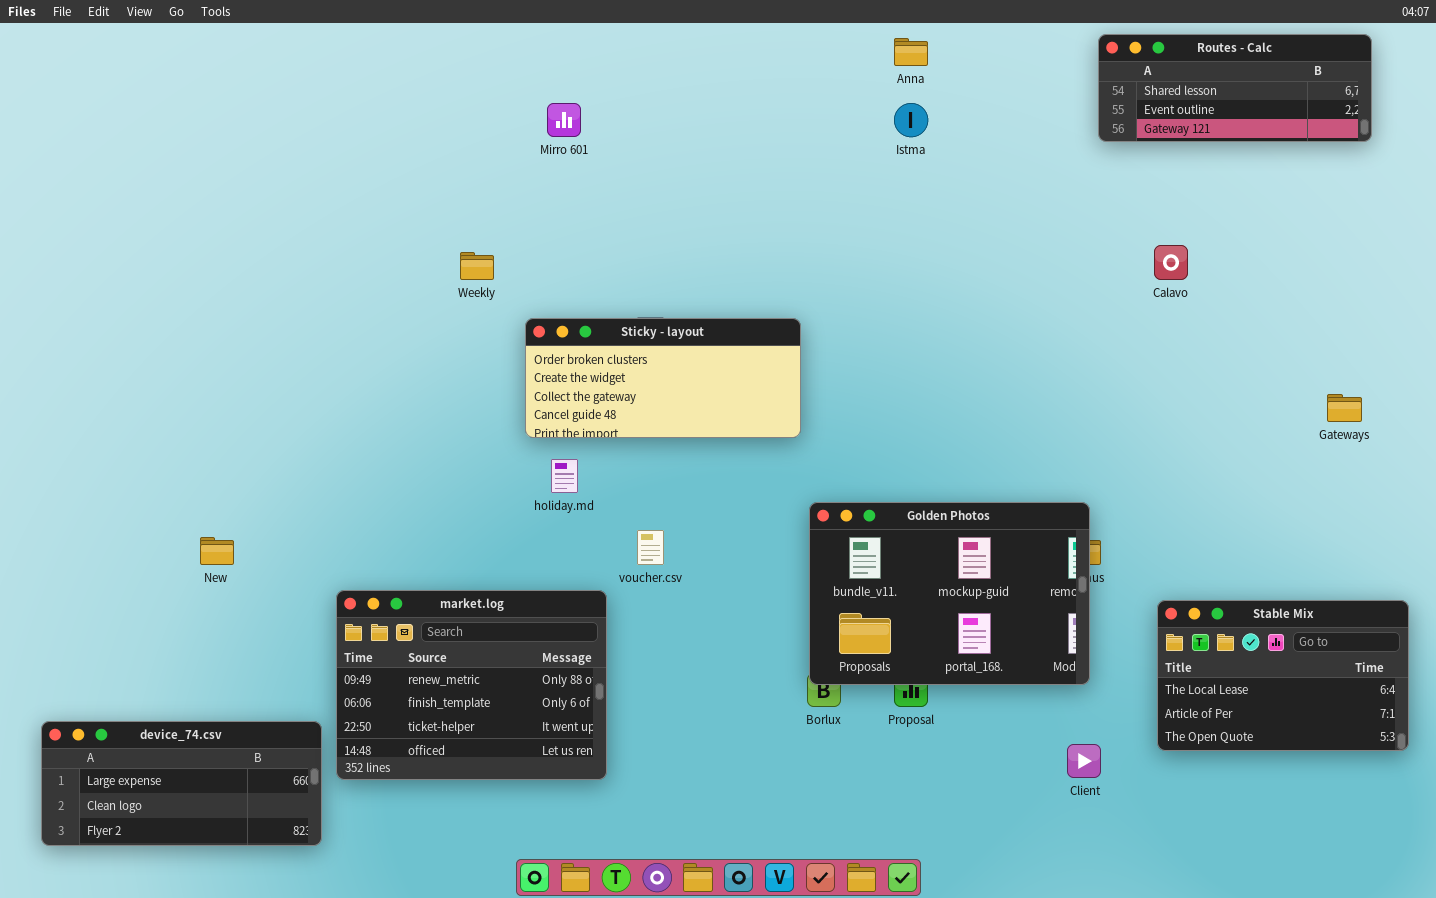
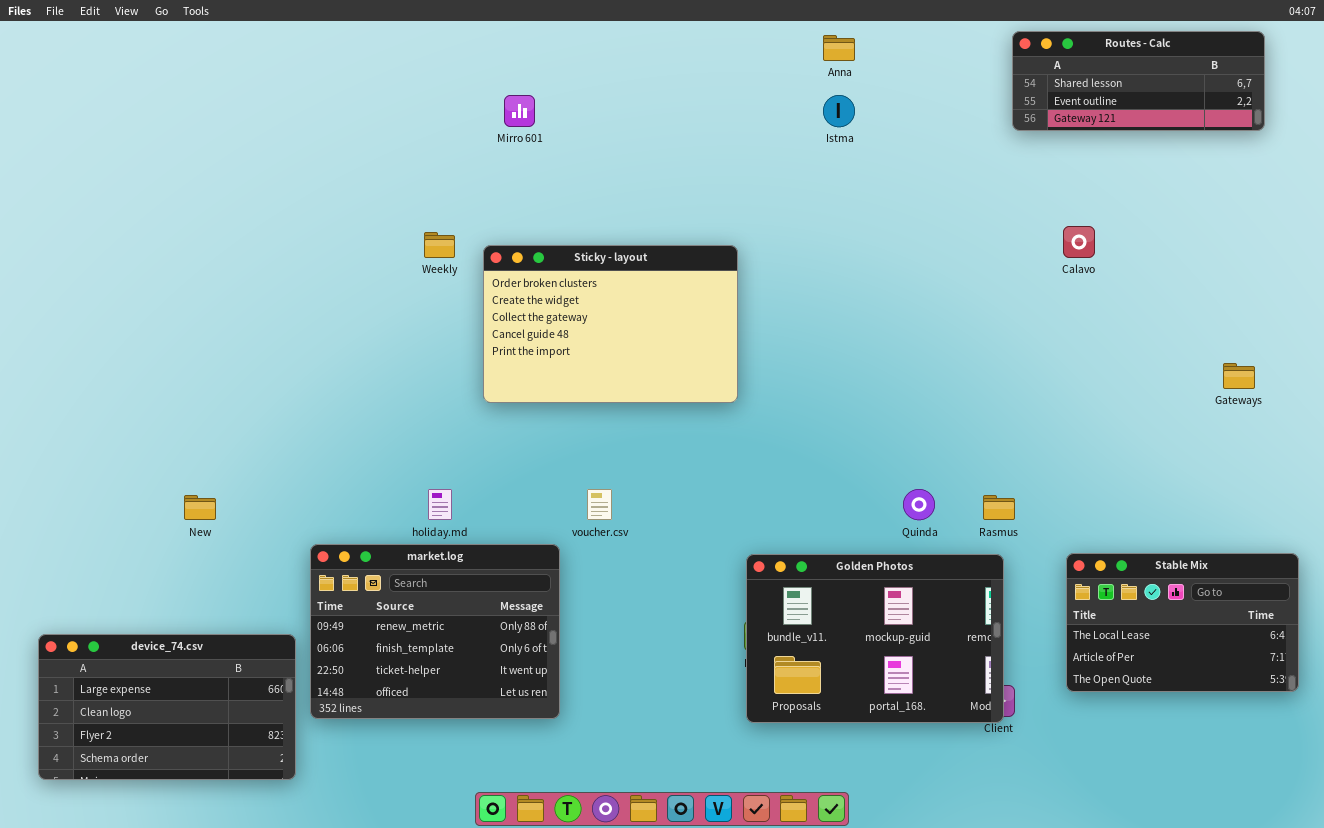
Sticky - layout: [525,318,801,438] -> [483,245,738,403], resized
holiday.md: [551,459,578,493] -> [428,489,452,520], moved
Golden Photos: [809,502,1090,685] -> [746,554,1004,723], moved
device_74.csv: [41,721,322,846] -> [38,634,296,780], resized

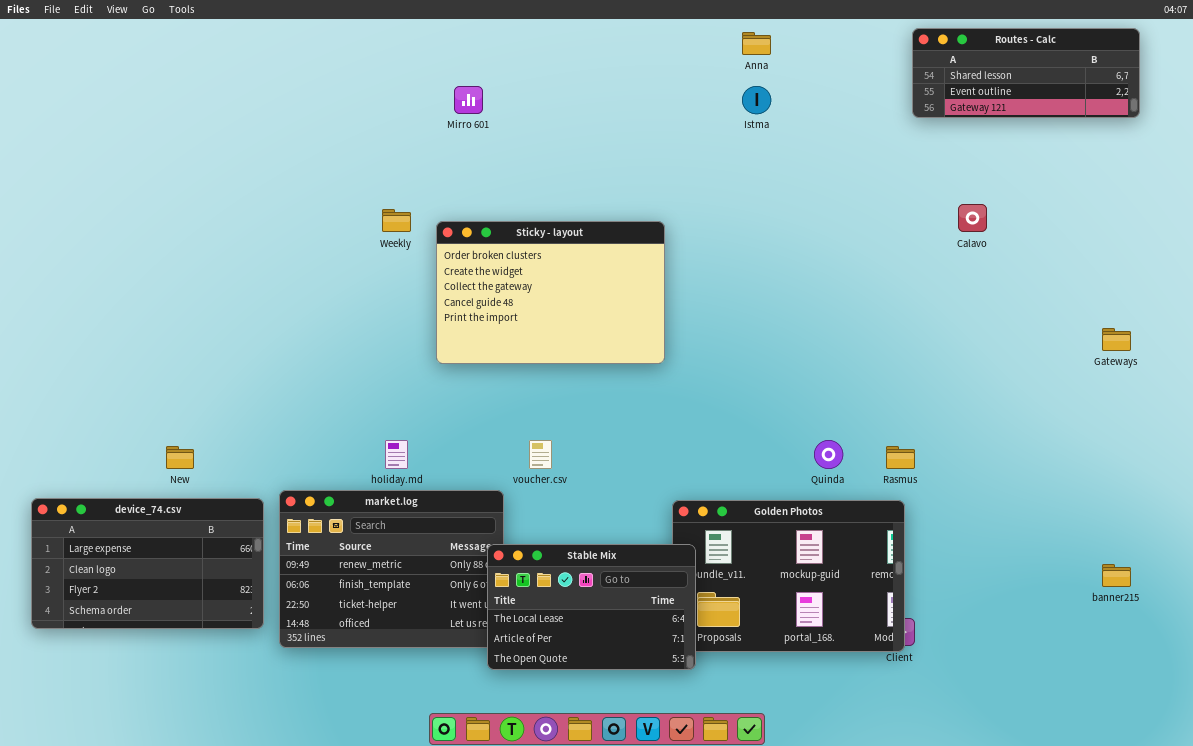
Stable Mix: [1066,553,1299,692] -> [487,544,696,670], moved
device_74.csv: [38,634,296,780] -> [31,498,264,629], moved

